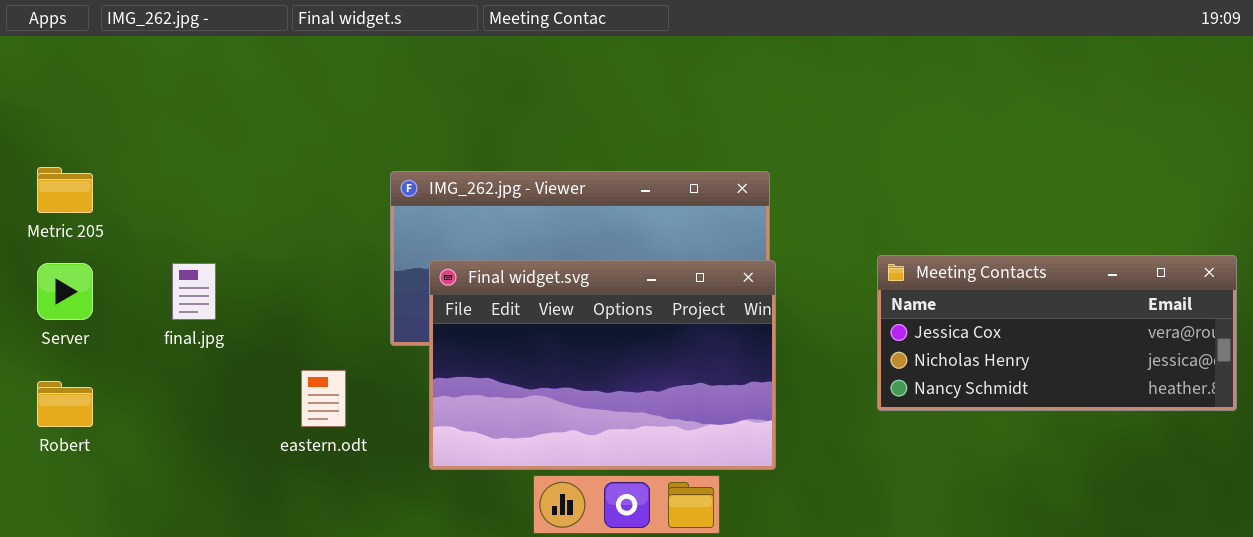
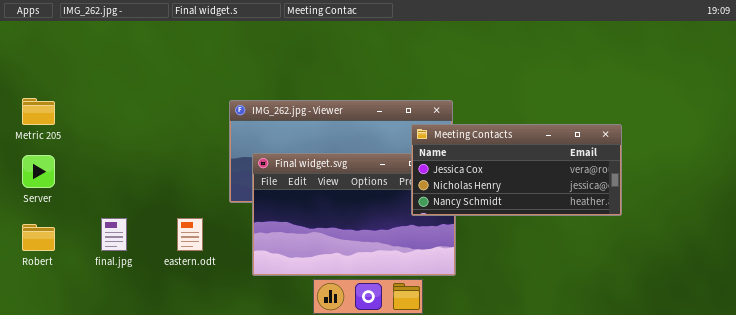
Meeting Contacts: [877,255,1237,411] -> [411,124,622,216], moved
final.jpg: [172,263,216,320] -> [101,218,127,251], moved

